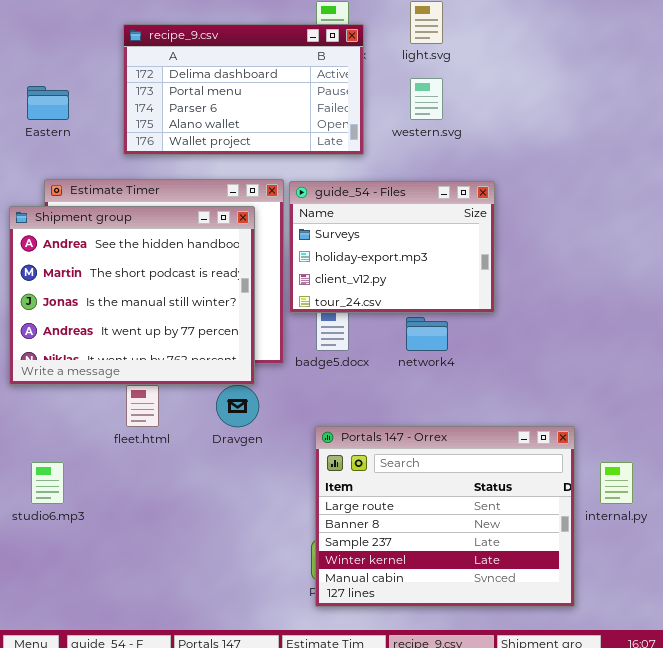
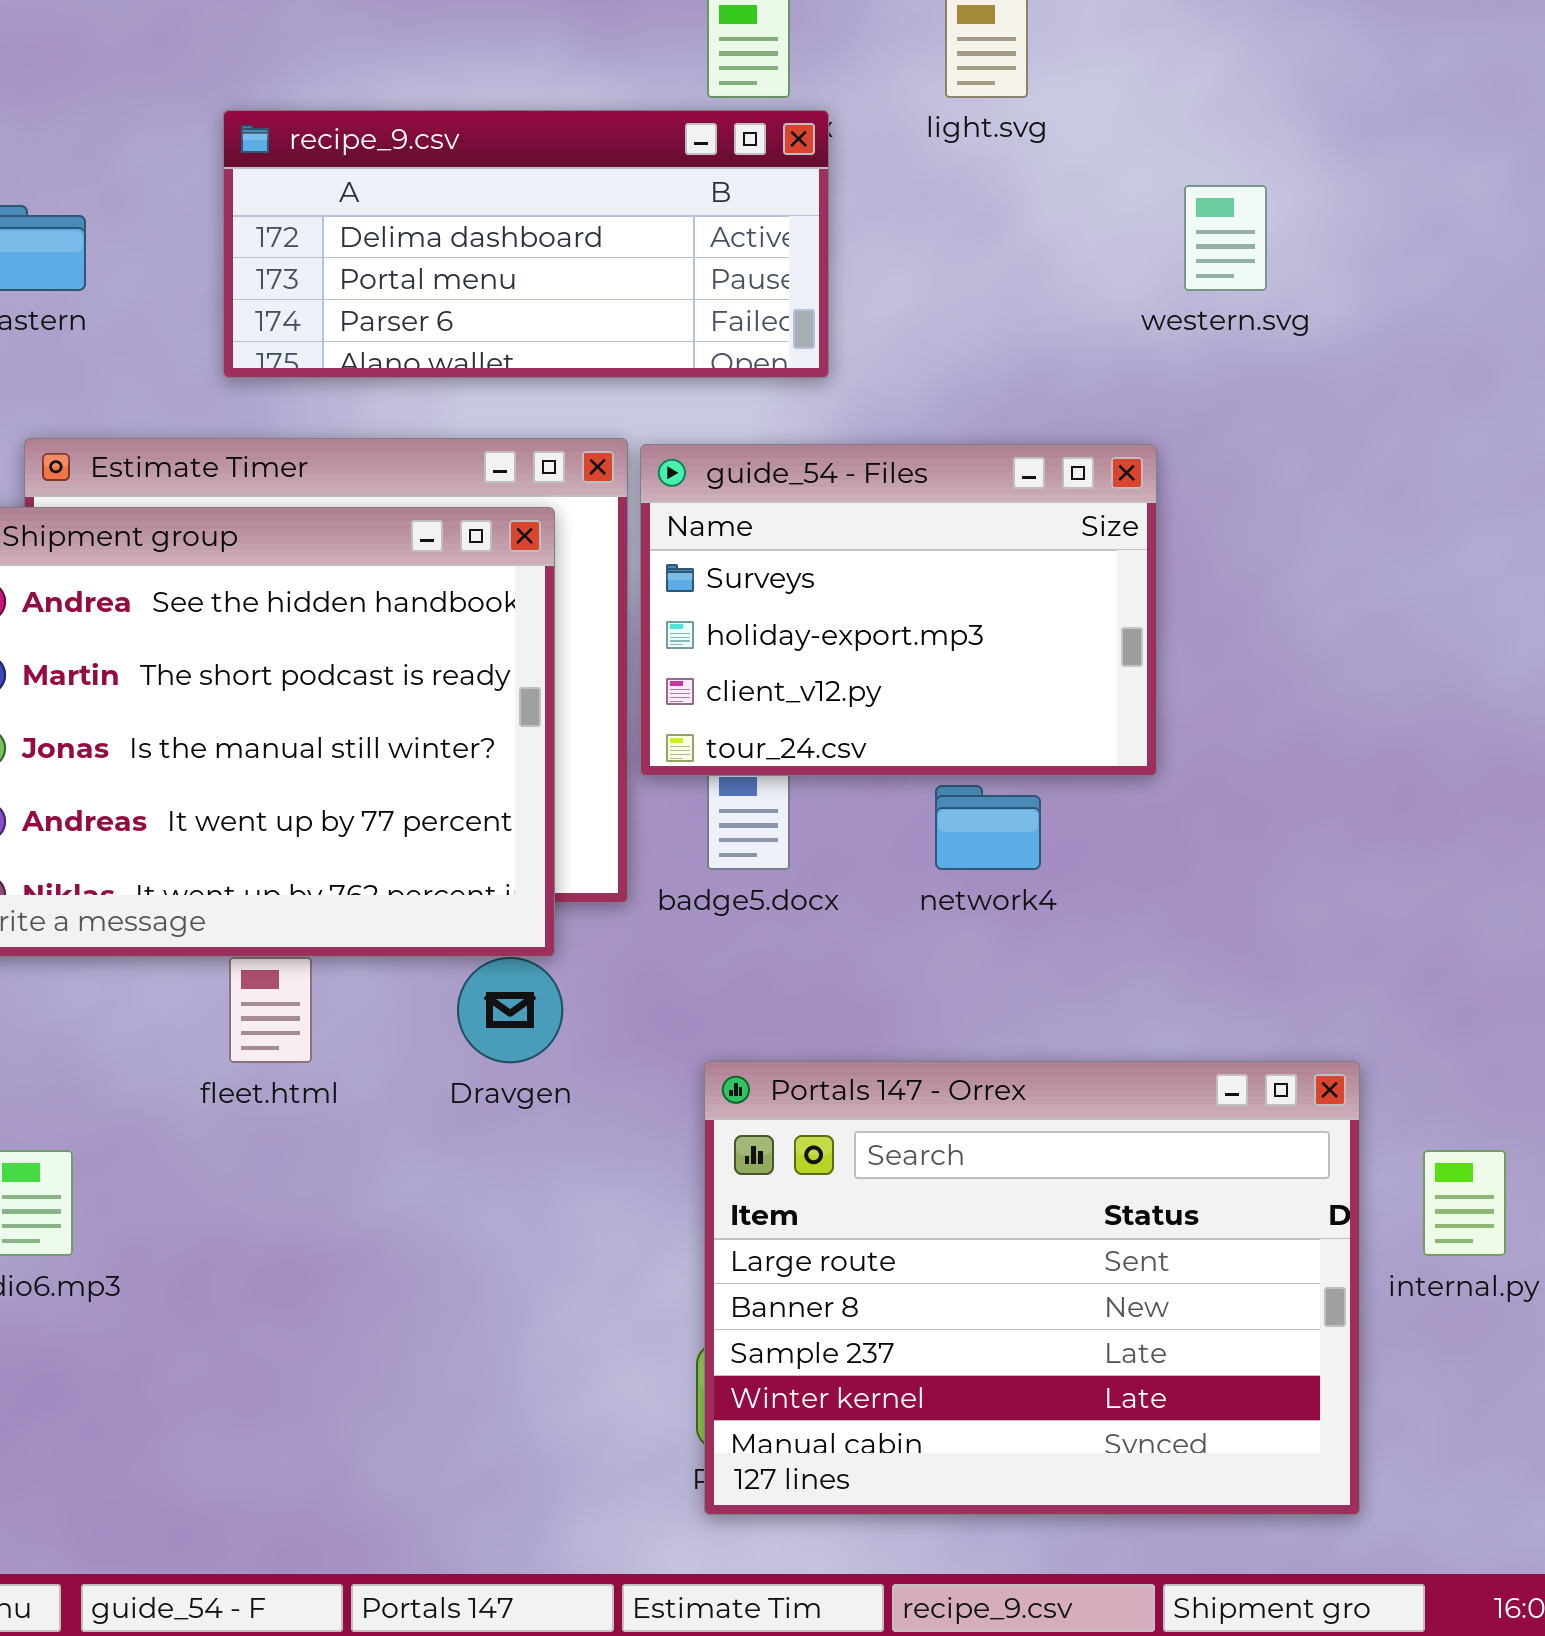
recipe_9.csv: [123,24,364,155] -> [223,110,829,378], resized
western.svg: [410,78,443,120] -> [1184,185,1267,291], moved

